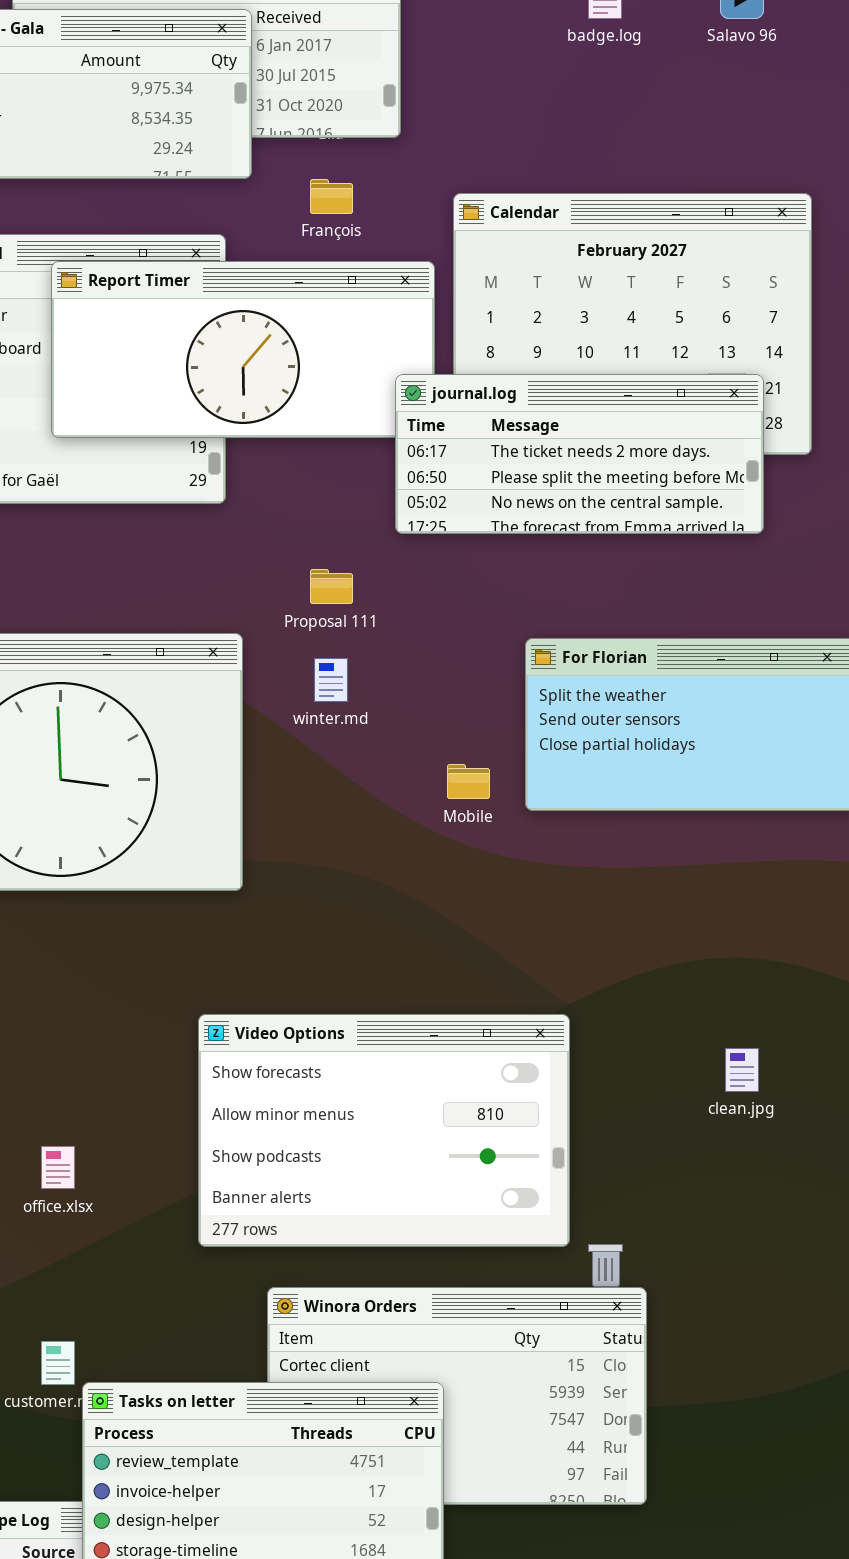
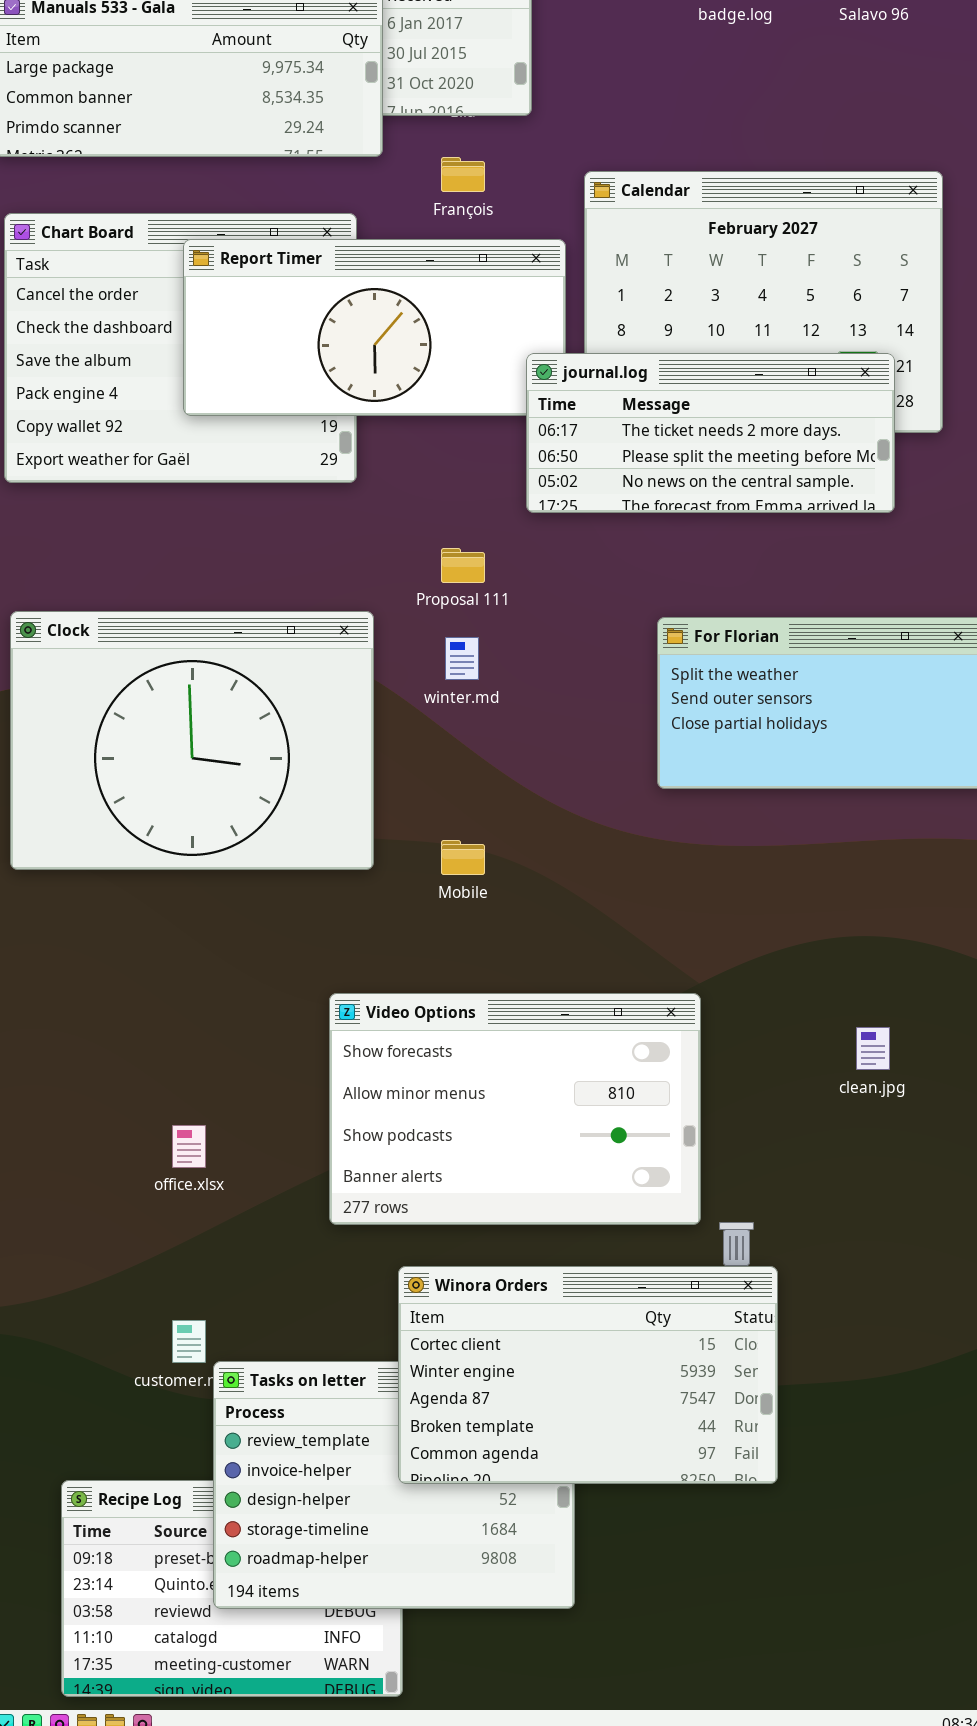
Mobile: [447,764,490,799] -> [441,840,485,875], moved
Winora Orders: [267,1287,647,1505] -> [398,1266,778,1484], raised

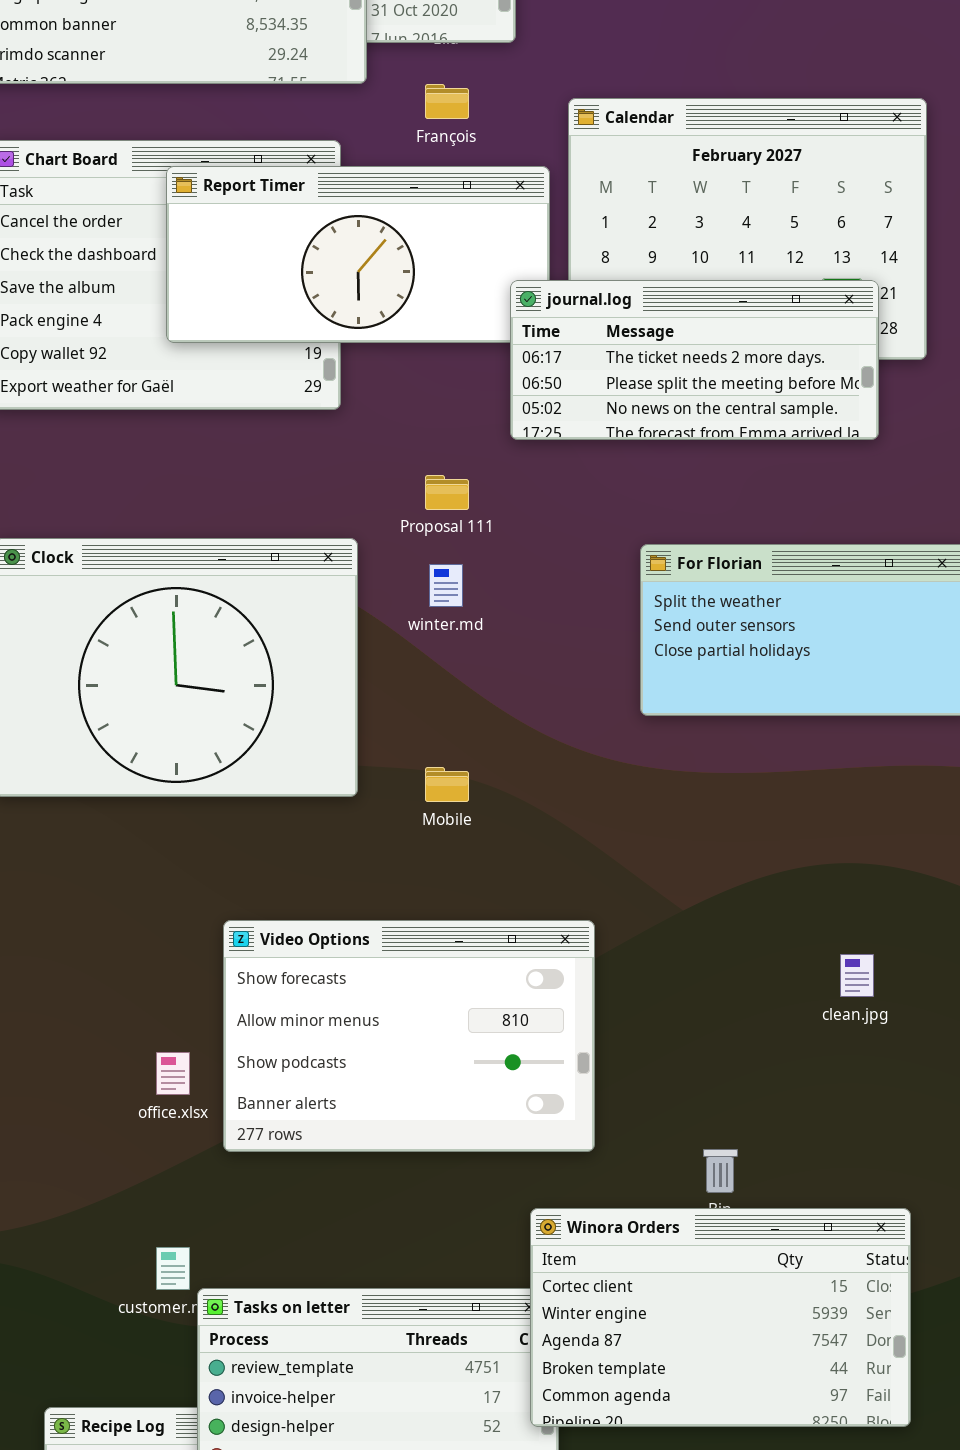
Video Options: [329,993,701,1225] -> [223,920,595,1152], moved
Winora Orders: [398,1266,778,1484] -> [530,1208,911,1427], moved

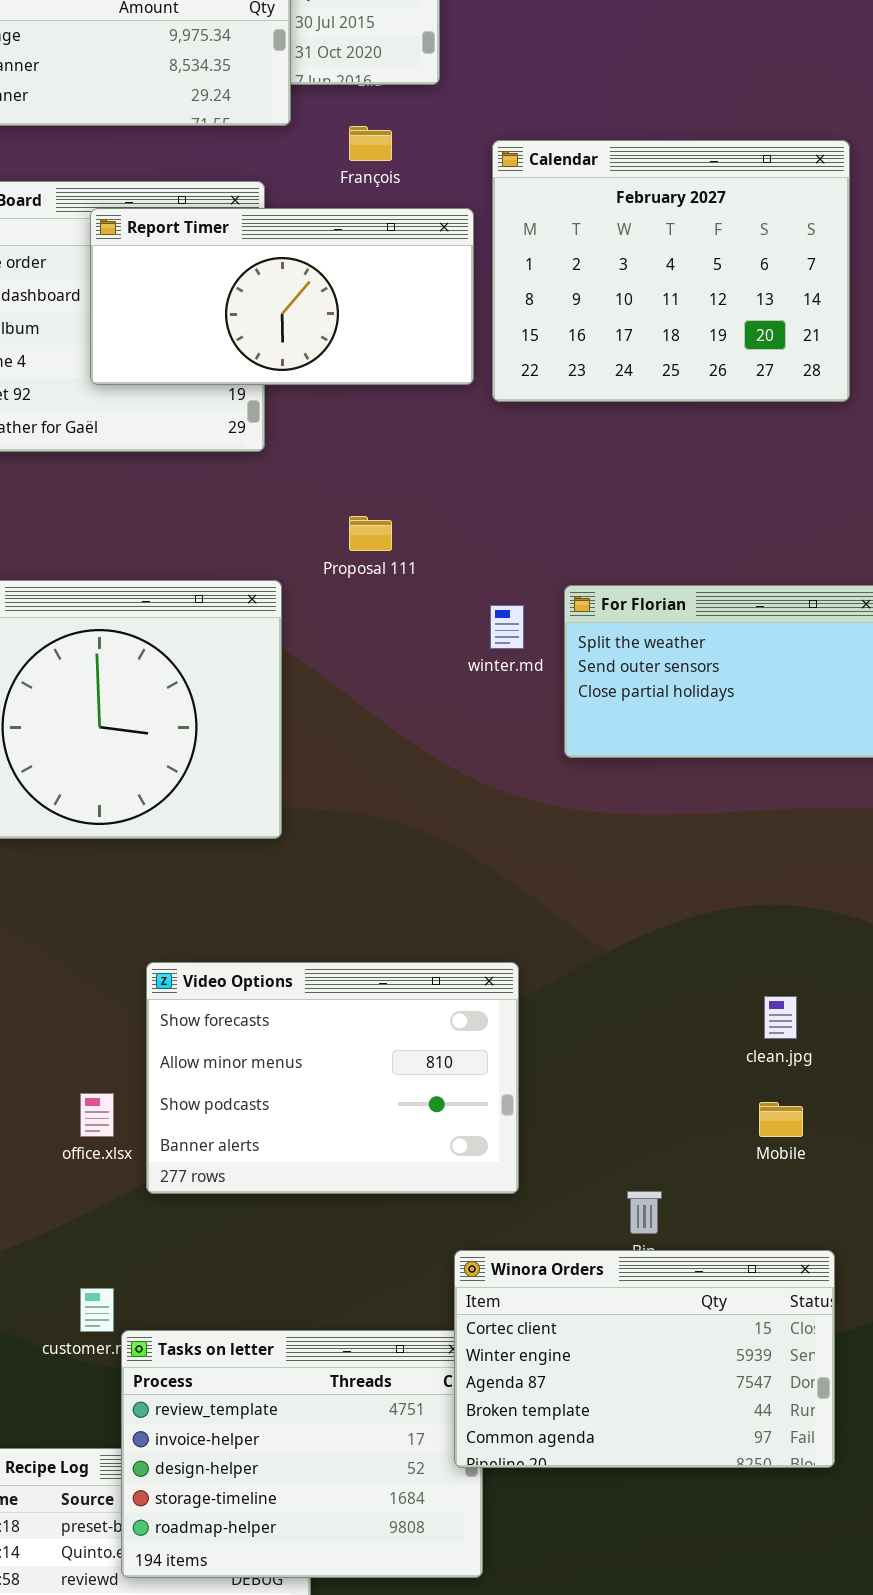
journal.log: [510,280,879,440] -> none, closed
winter.md: [429,564,463,607] -> [490,605,524,649], moved
Mobile: [425,767,469,802] -> [759,1102,803,1137], moved

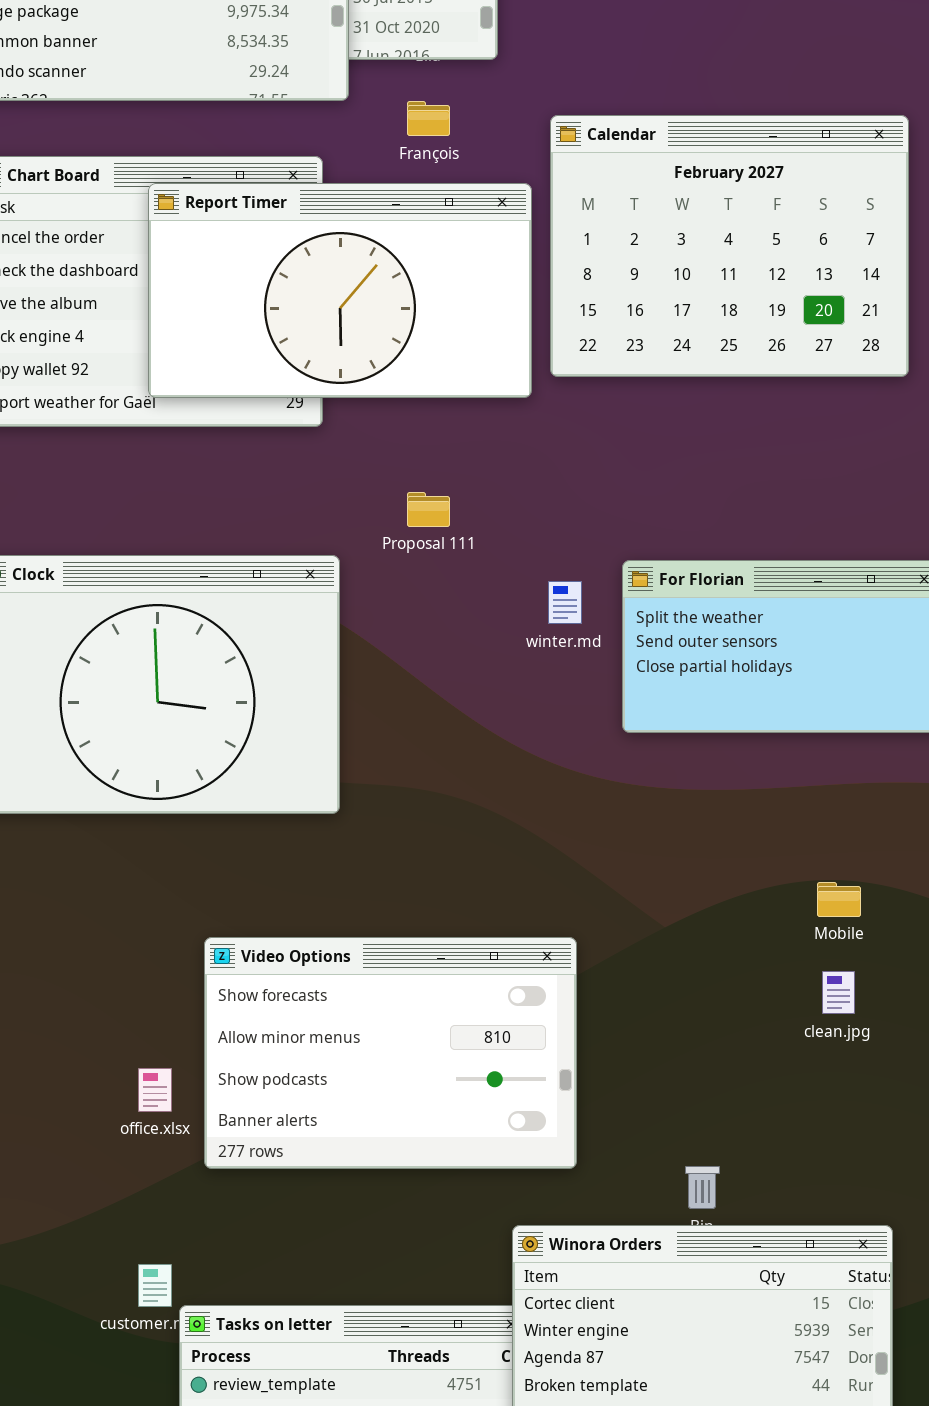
Report Timer: [90,208,474,385] -> [148,183,532,398], resized
Mobile: [759,1102,803,1137] -> [817,882,861,917], moved

